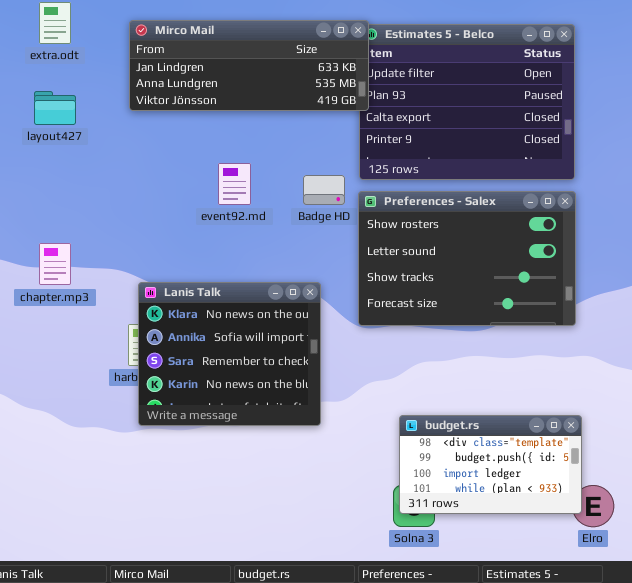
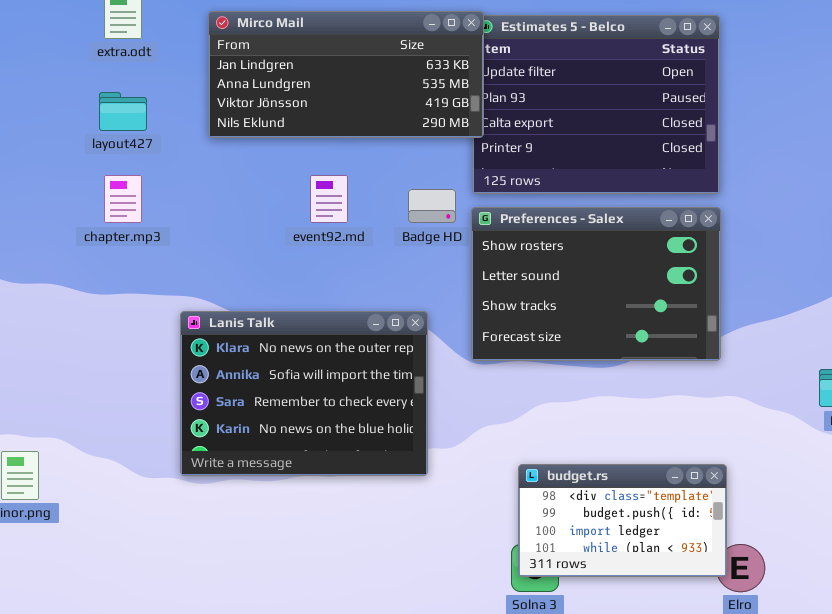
Mirco Mail: [129,20,369,111] -> [208,11,484,138], resized
chapter.mp3: [39,243,71,285] -> [104,175,142,223], moved
Lanis Talk: [138,282,321,426] -> [180,311,428,476], resized

